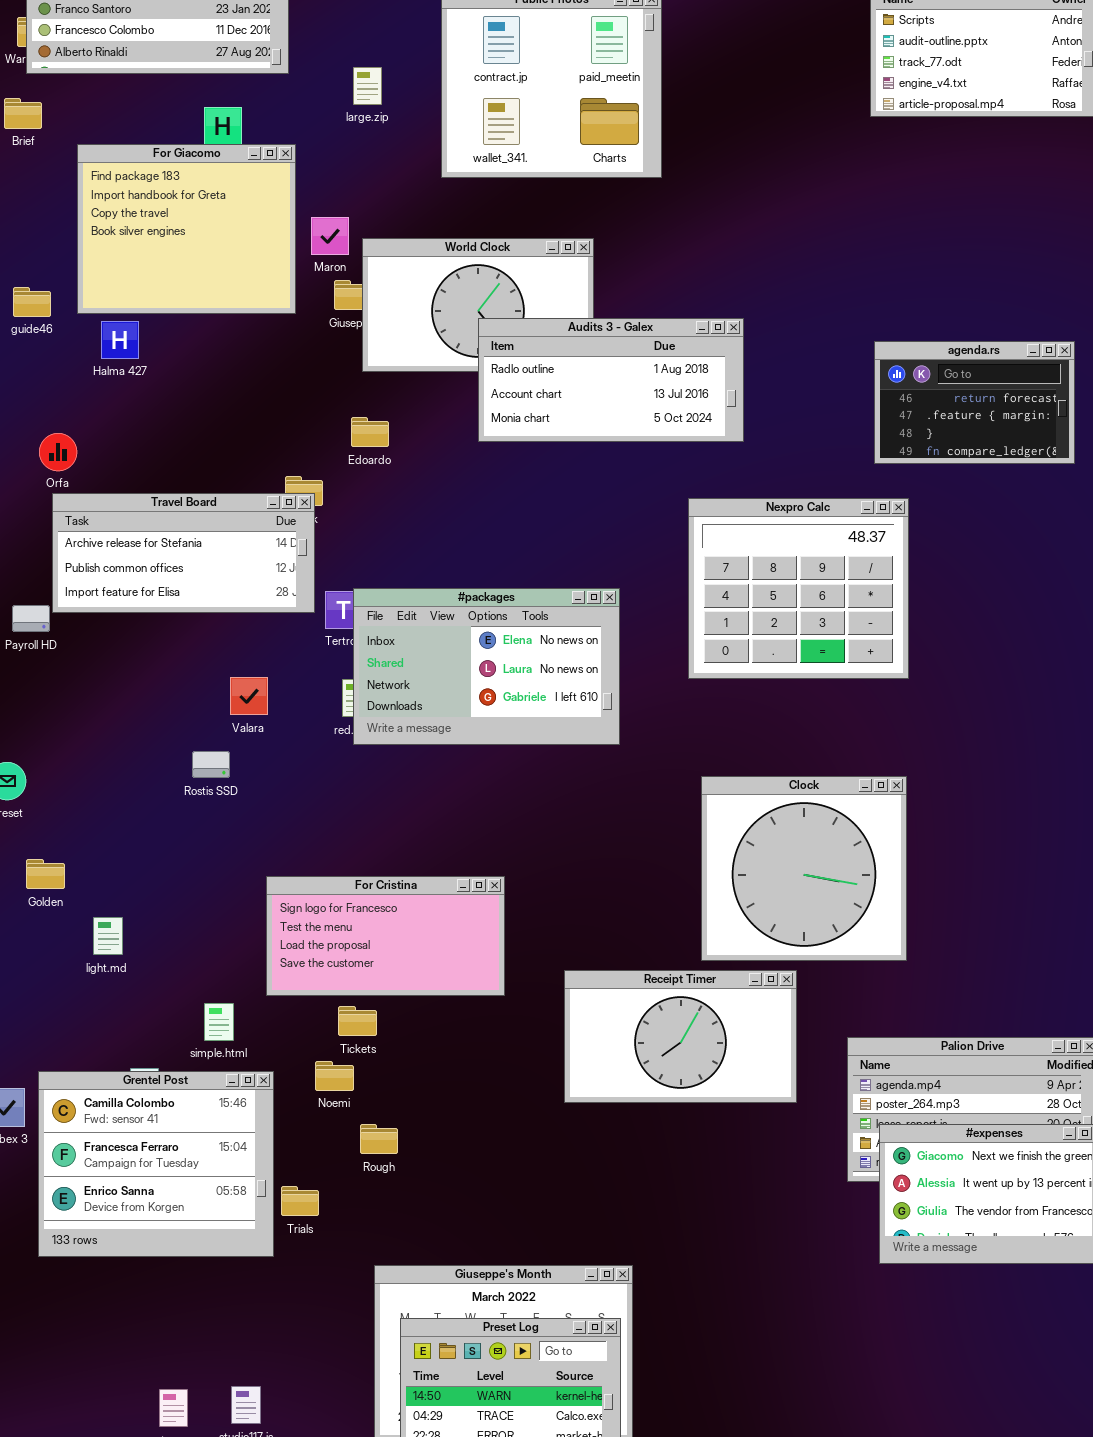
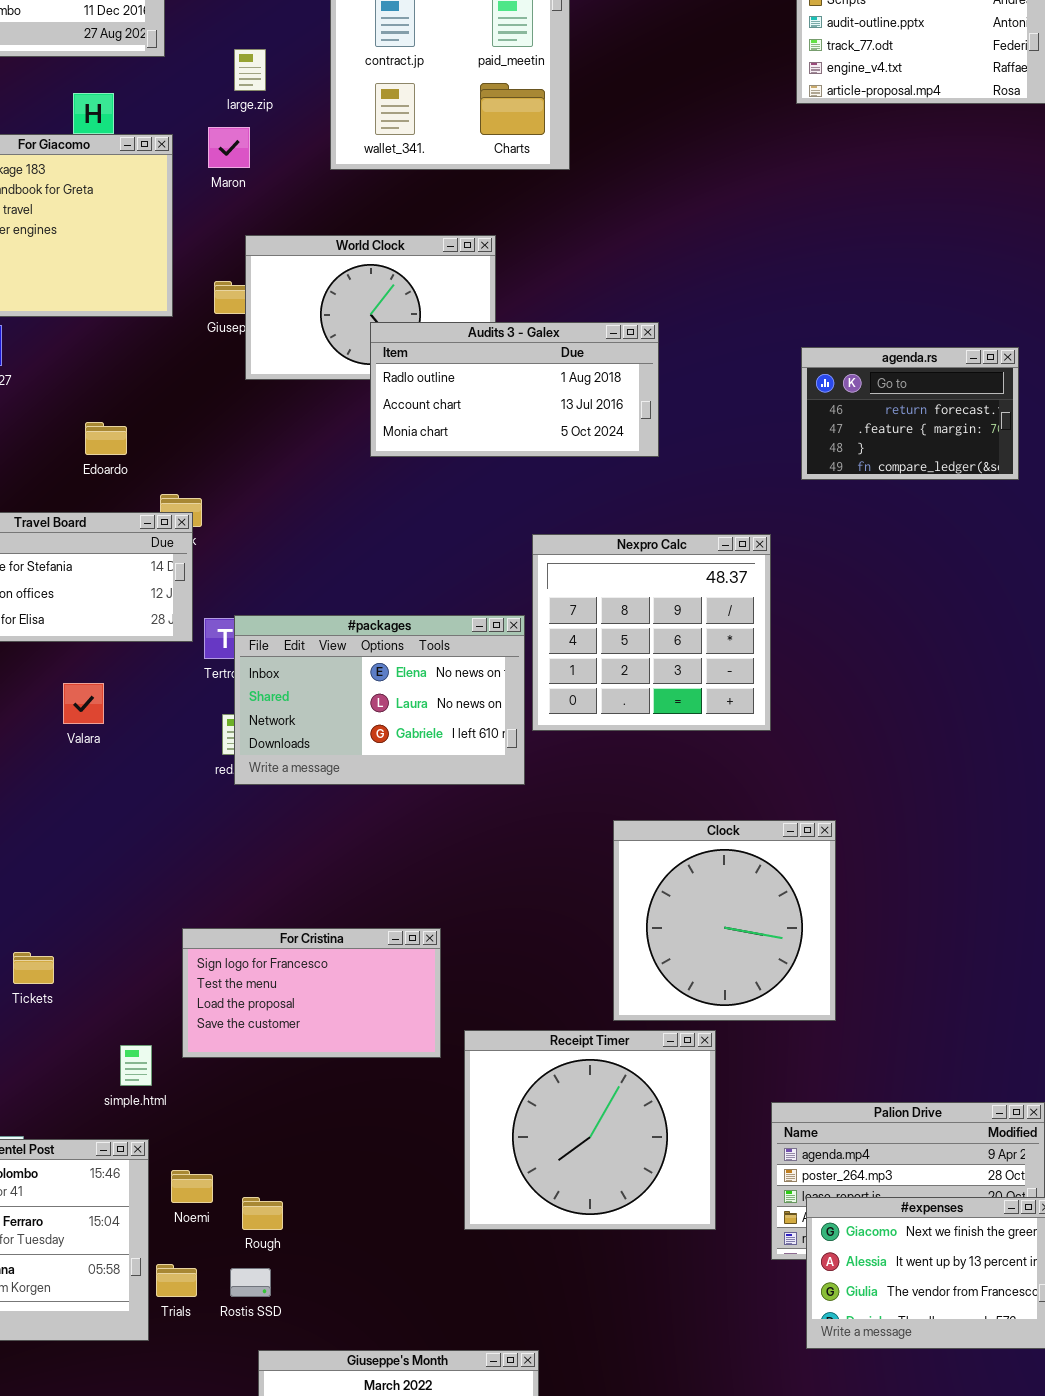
Maron: [311,217,349,255] -> [208,127,250,168], moved
Edoardo: [351,417,389,447] -> [85,422,127,455], moved
Nexpro Calc: [688,498,909,679] -> [532,534,771,731], moved
Valara: [230,677,268,715] -> [63,683,104,724], moved
Rostis SSD: [192,751,230,778] -> [230,1268,271,1297], moved
For Cristina: [266,876,505,996] -> [182,928,441,1058], moved
Receipt Timer: [564,970,797,1103] -> [464,1030,716,1230], resized
simple.html: [204,1003,234,1041] -> [120,1045,152,1086], moved
Tickets: [338,1006,377,1036] -> [13,952,54,984], moved
Noemi: [315,1061,354,1091] -> [171,1170,213,1203], moved

